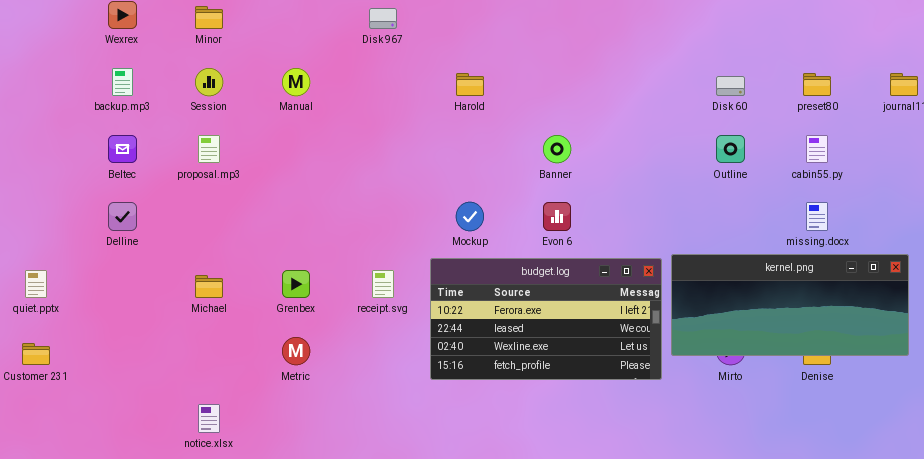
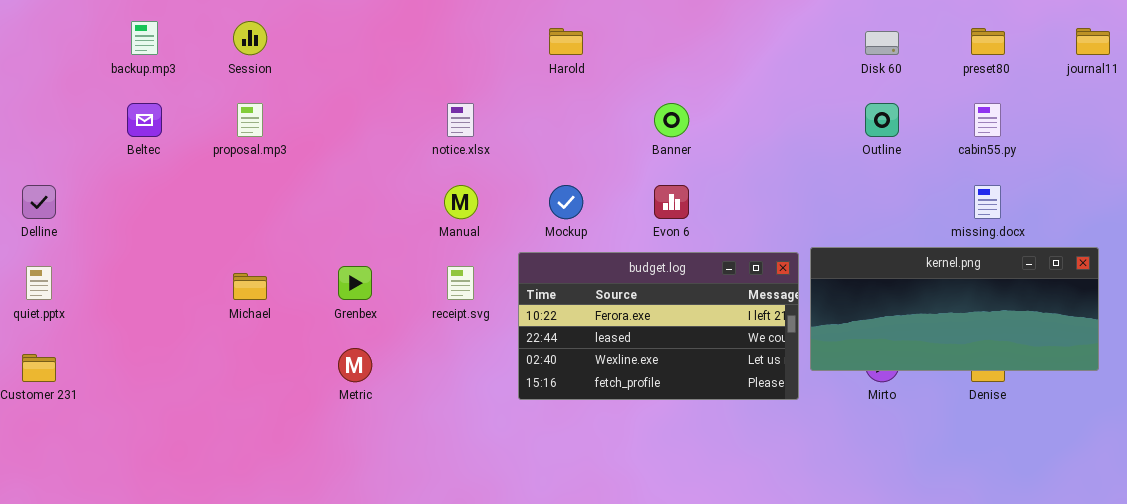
Manual: [282,68,310,96] -> [444,185,478,219], moved
Delline: [108,202,137,231] -> [22,185,56,219], moved
notice.xlsx: [198,404,220,433] -> [447,103,474,137], moved

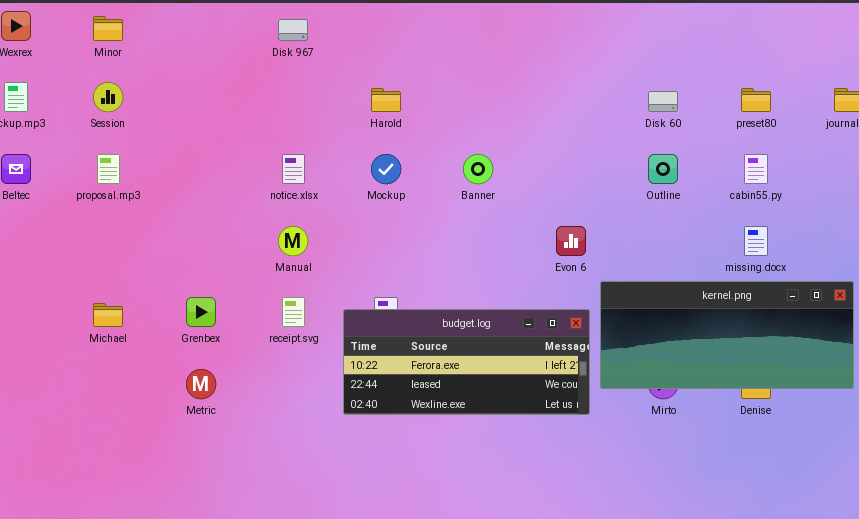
Mockup: [549,185,583,219] -> [371,154,401,184], moved
Evon 6: [654,185,689,219] -> [556,226,586,256], moved
budget.log: [518,252,799,400] -> [343,309,590,415], resized

